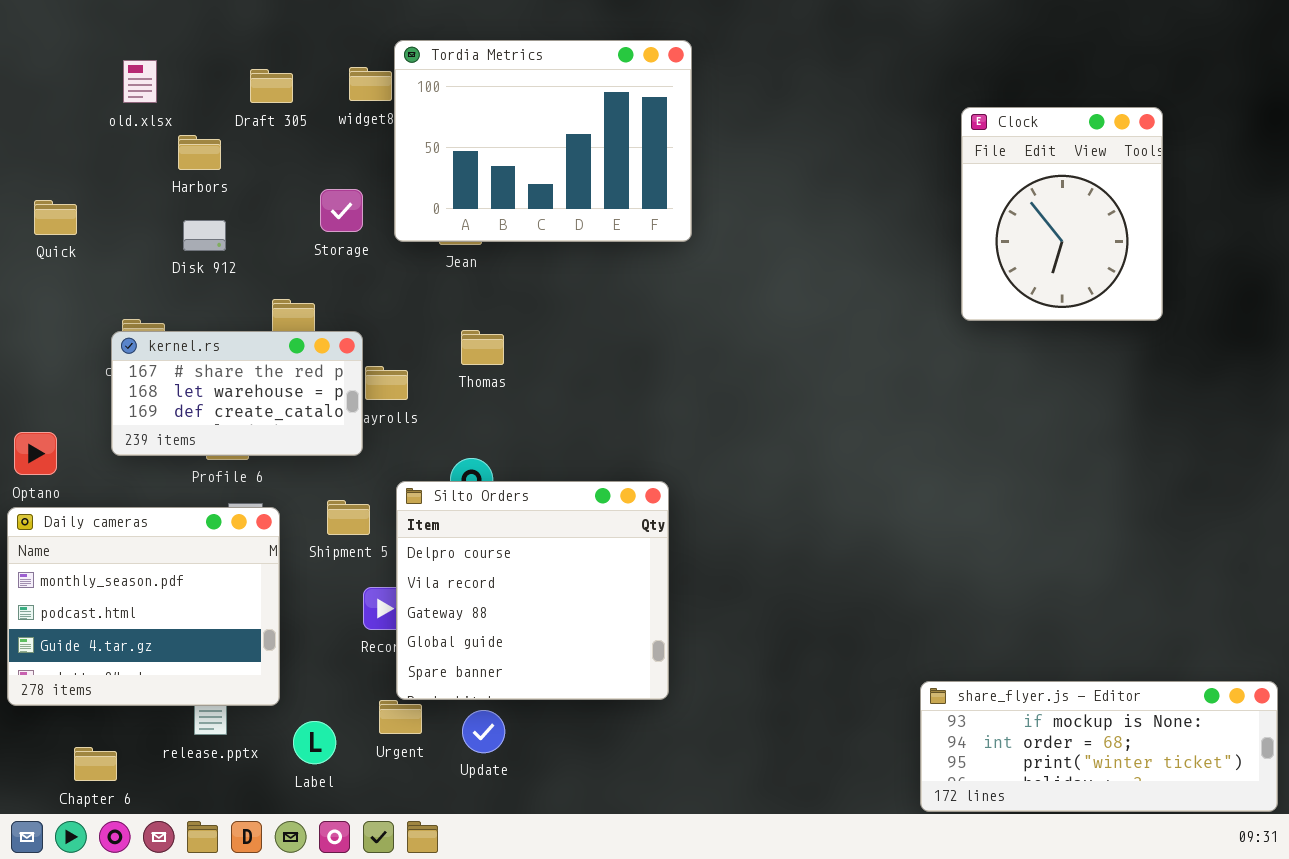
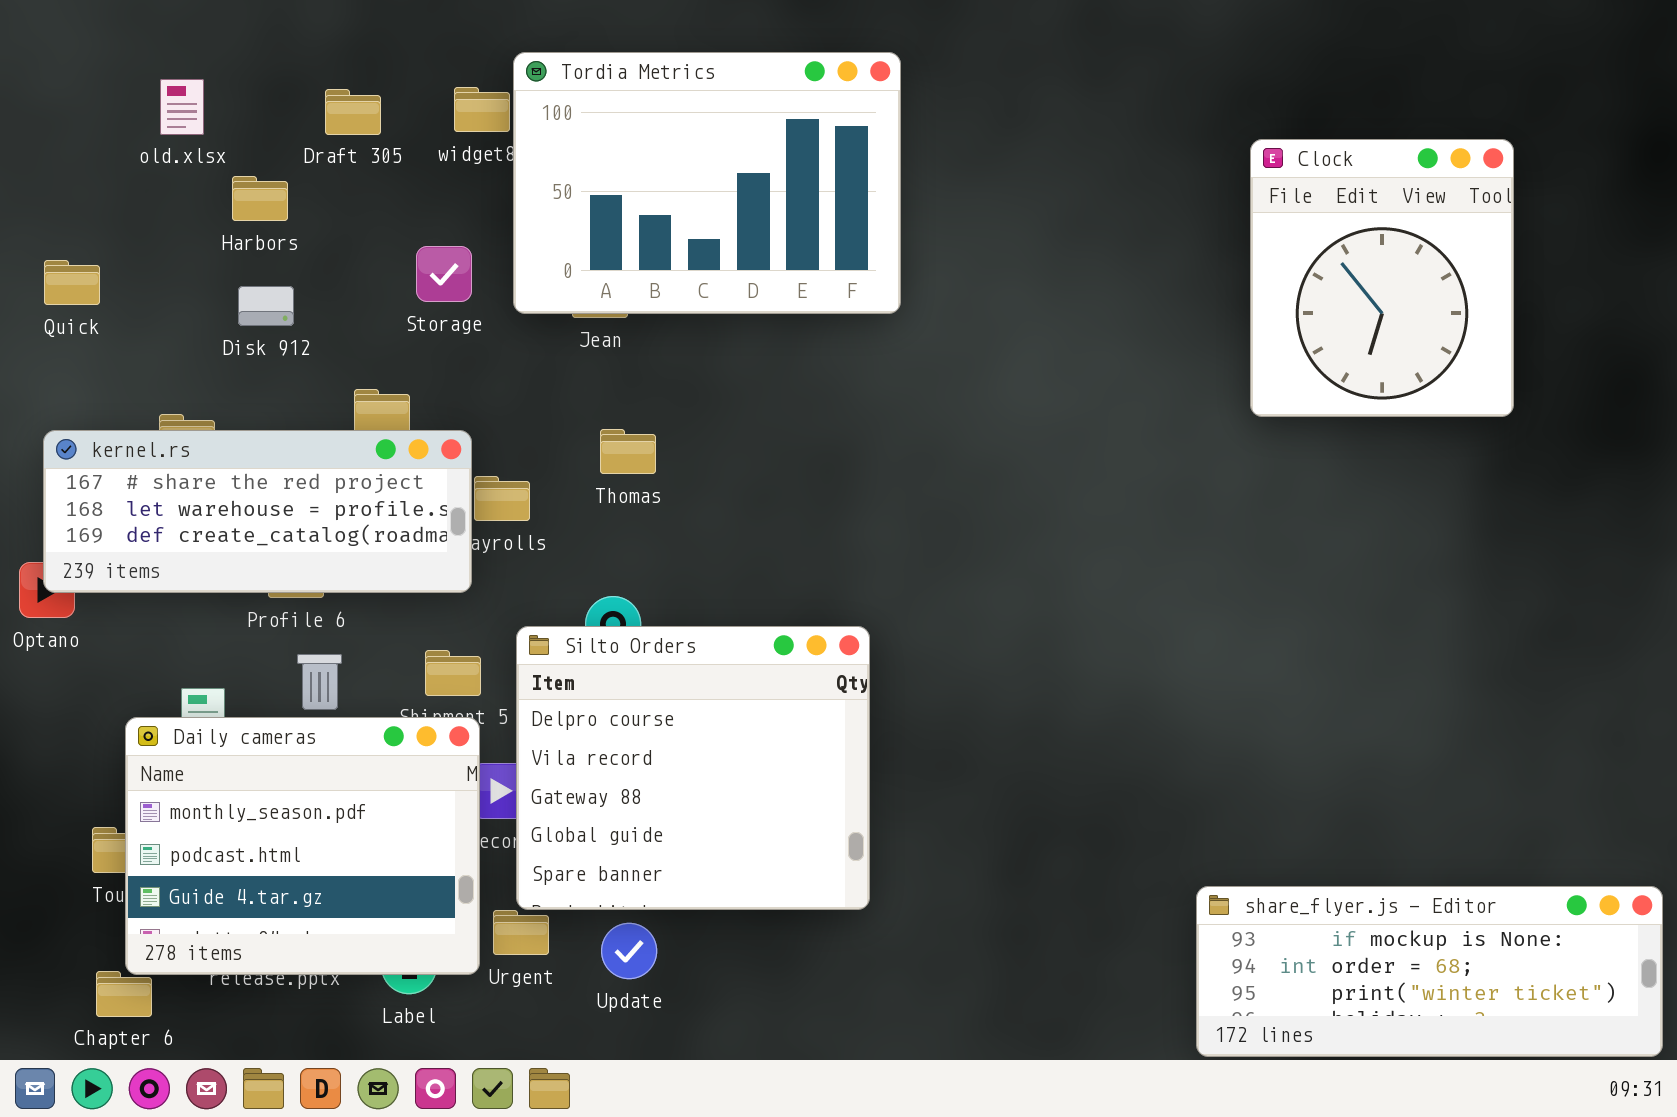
kernel.rs: [111,331,363,456] -> [43,430,472,593], resized
Daily cameras: [7,507,280,706] -> [125,717,480,975], moved

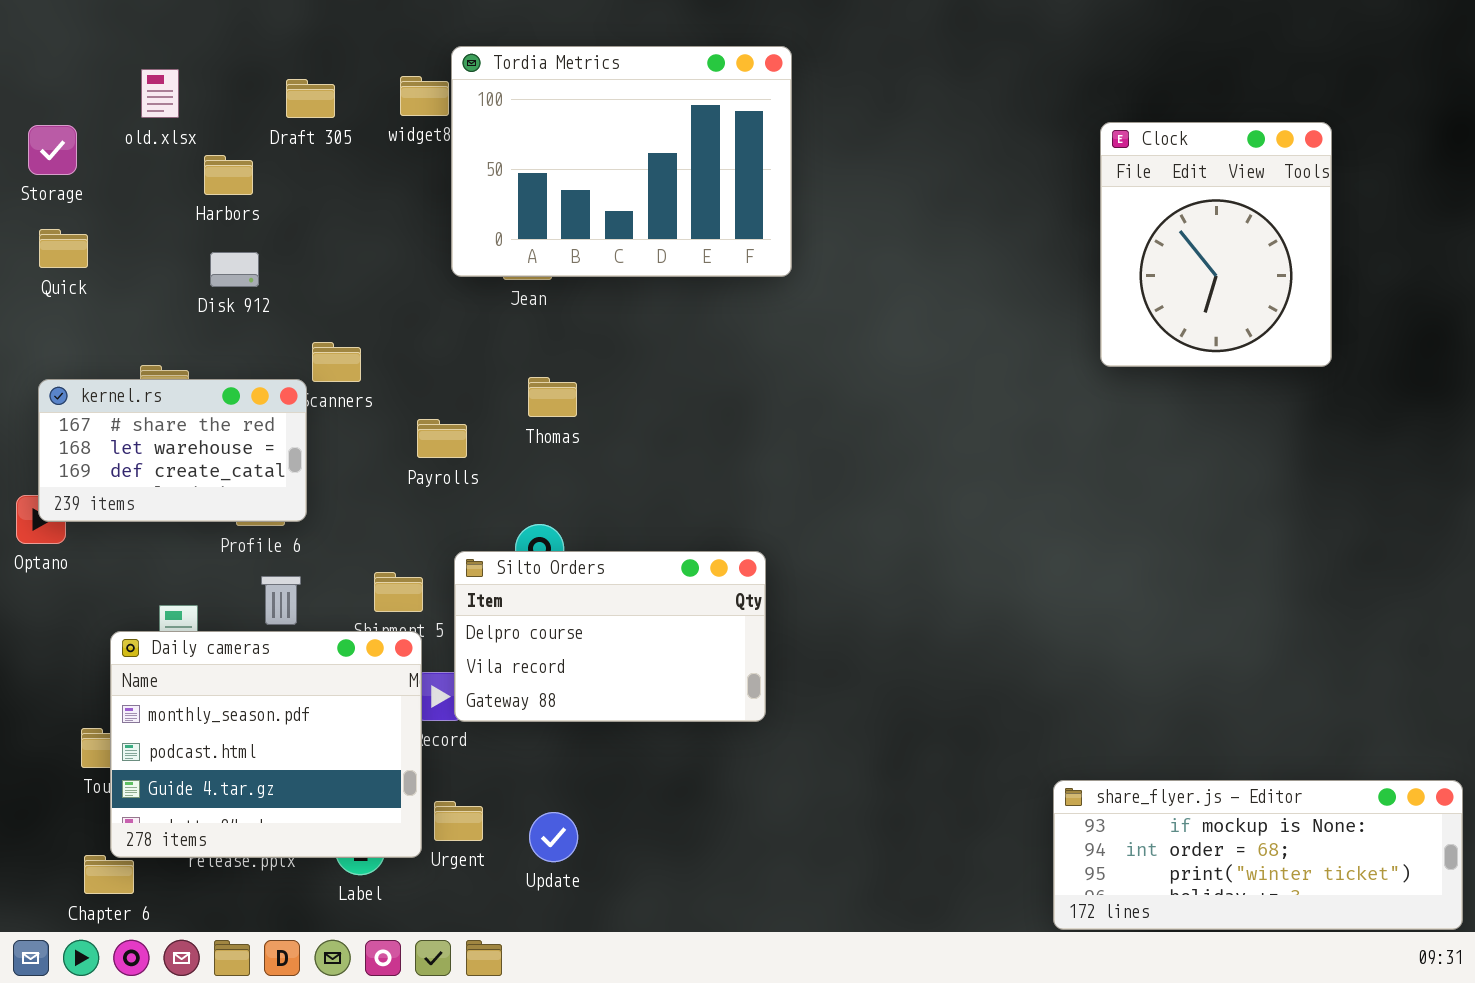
Storage: [416,246,472,302] -> [28,125,77,175], moved
kernel.rs: [43,430,472,593] -> [38,379,307,522], resized
Silto Orders: [516,626,870,910] -> [454,551,766,722], resized

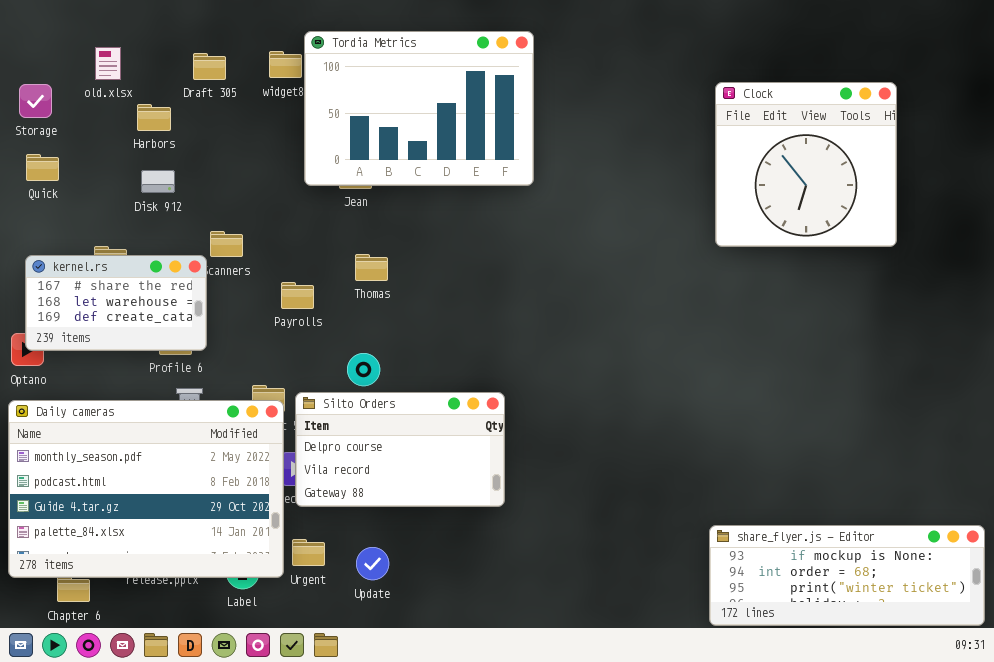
Clock: [1100,122,1332,367] -> [715,82,897,247], resized
Silto Orders: [454,551,766,722] -> [295,392,505,507], moved
Daily cameras: [110,631,422,858] -> [8,400,284,578], resized

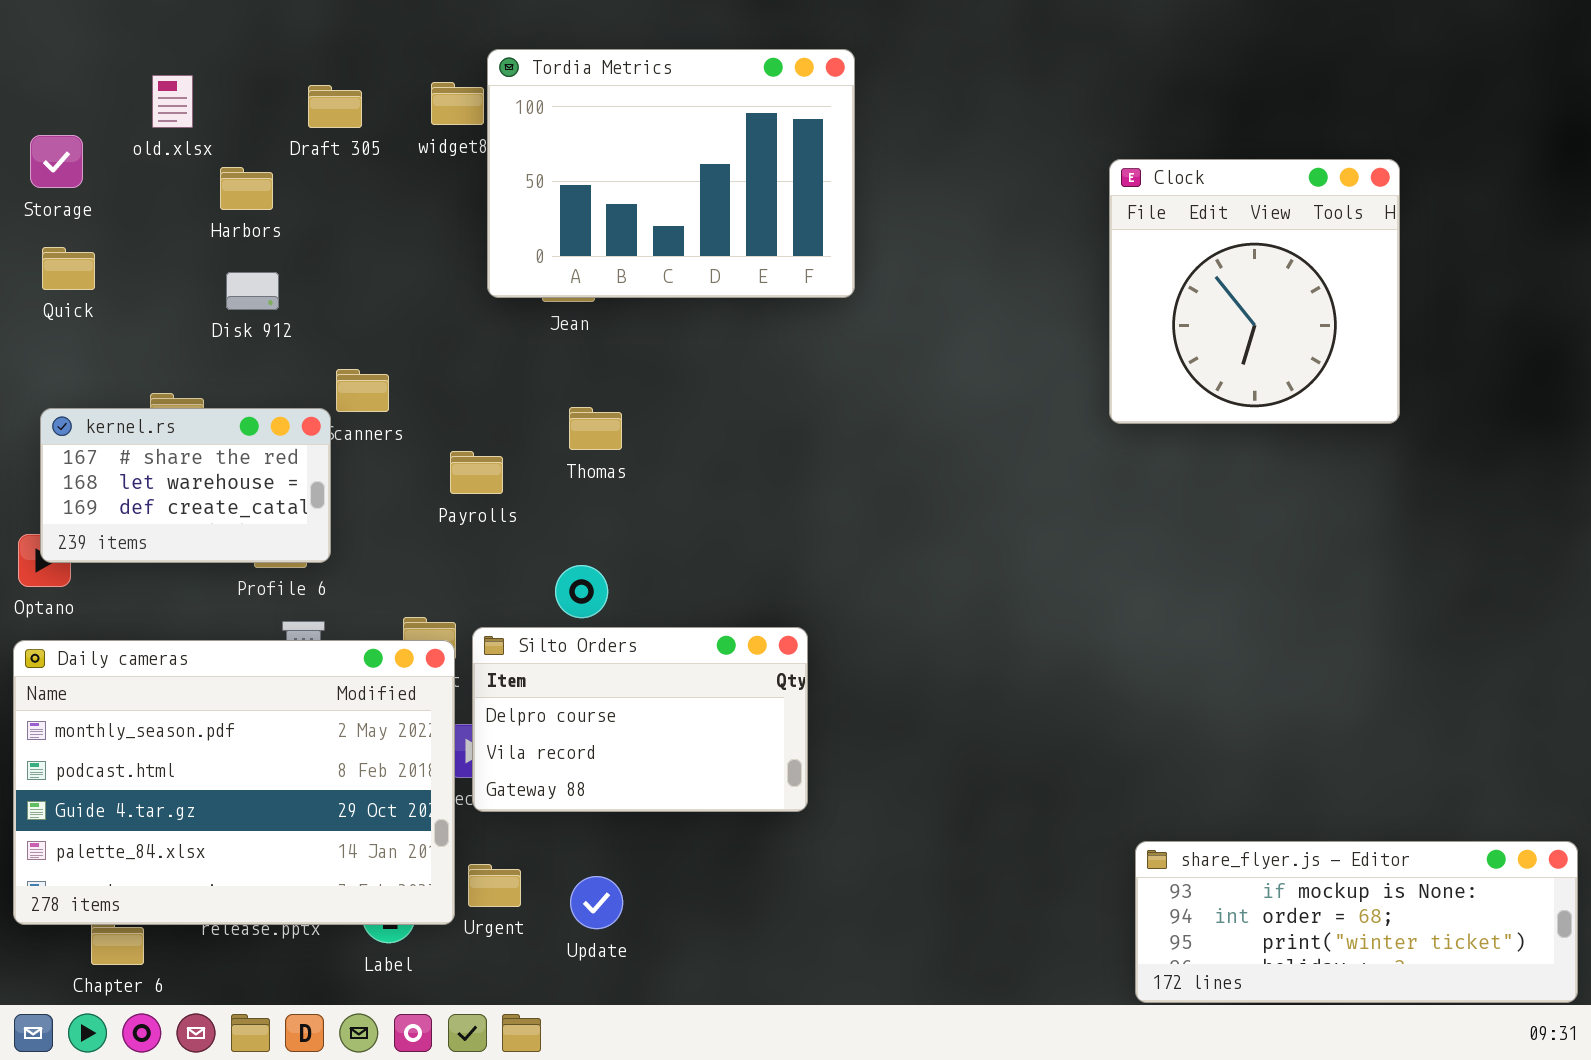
Clock: [715,82,897,247] -> [1109,159,1400,424], moved

